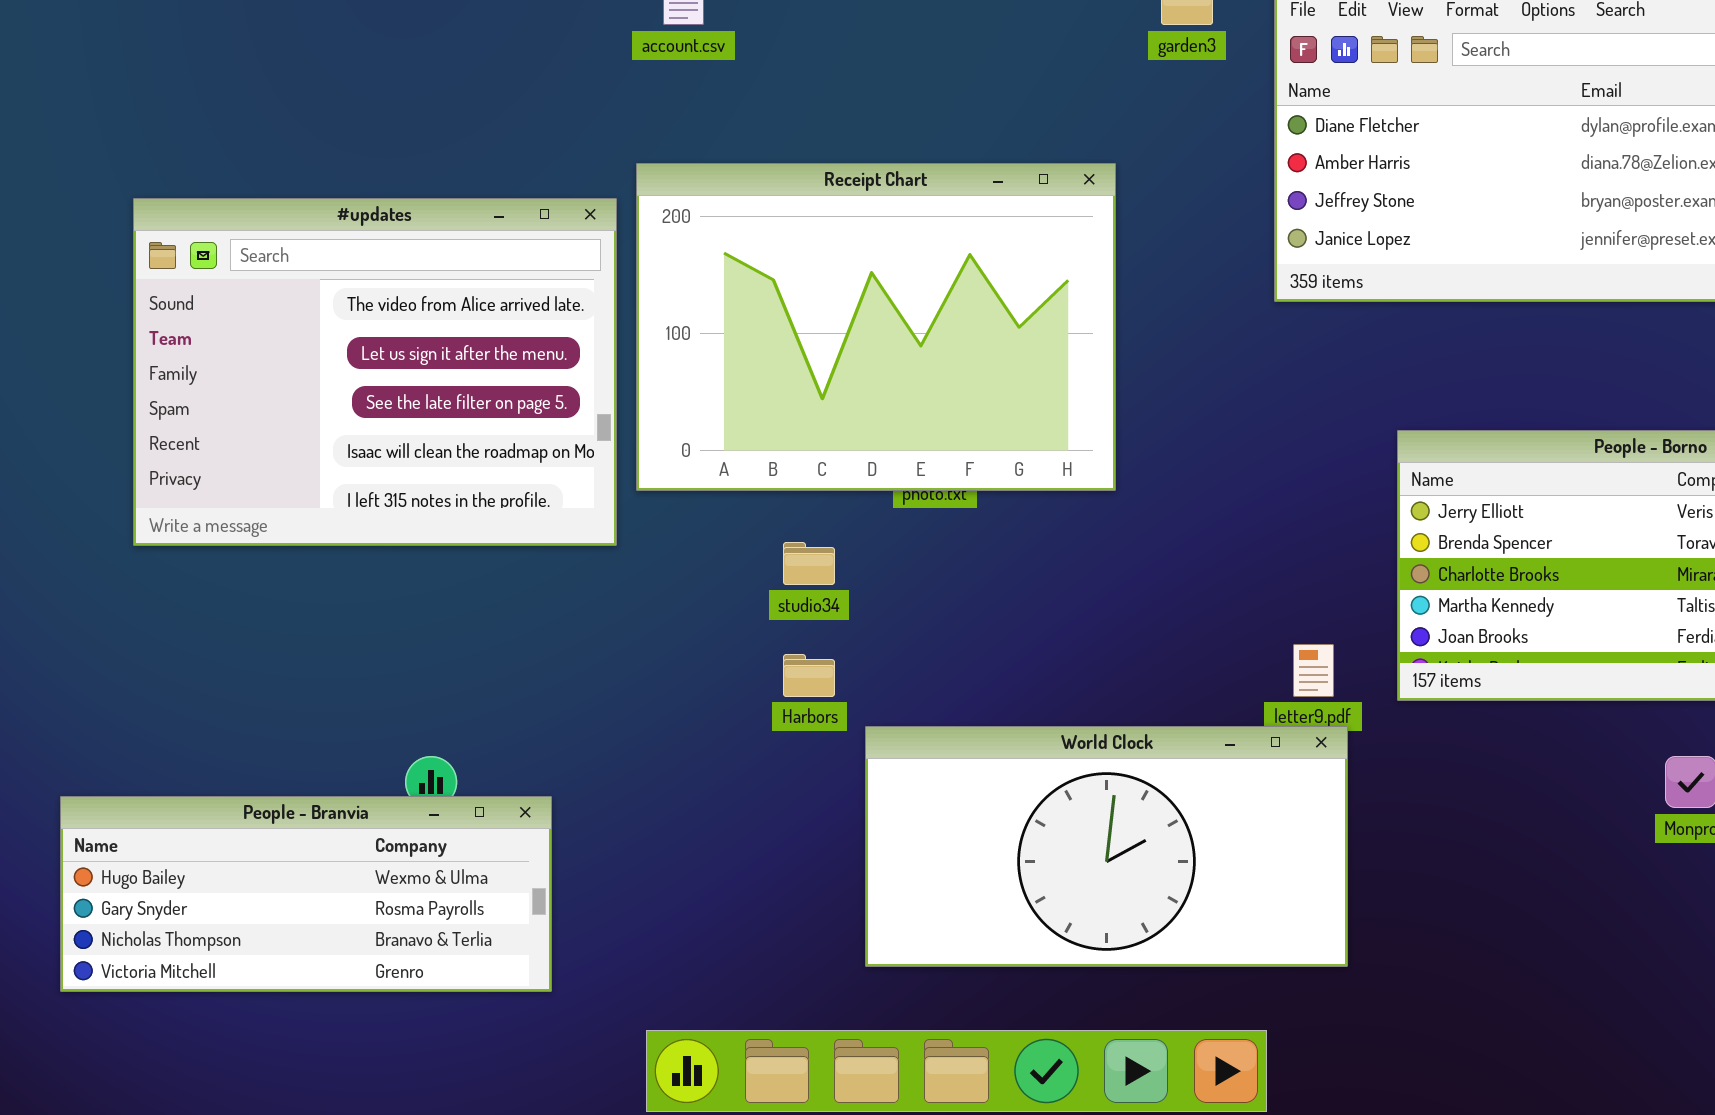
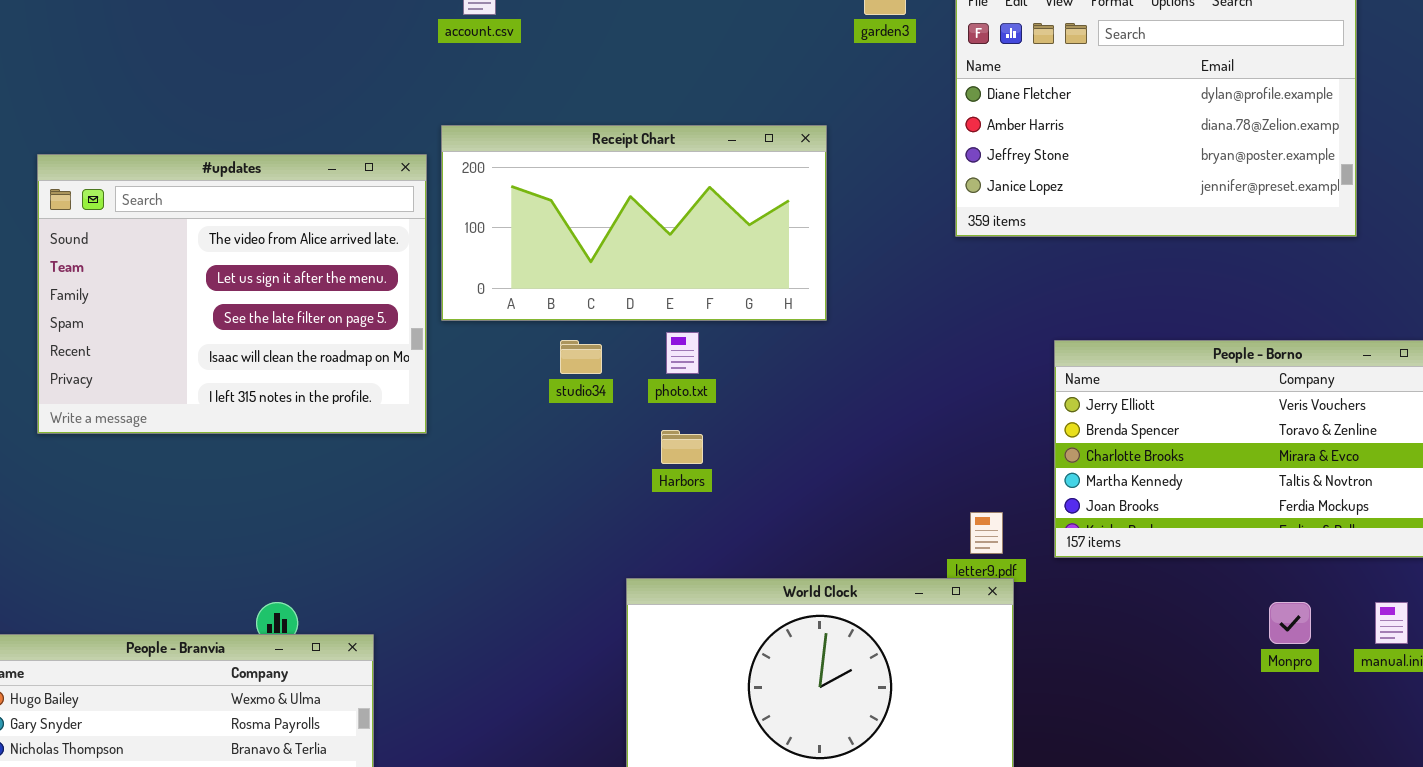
Receipt Chart: [636,163,1116,491] -> [441,125,827,321], resized
studio34: [783,542,835,585] -> [560,340,602,374], moved
Harbors: [783,654,835,697] -> [661,430,703,464], moved

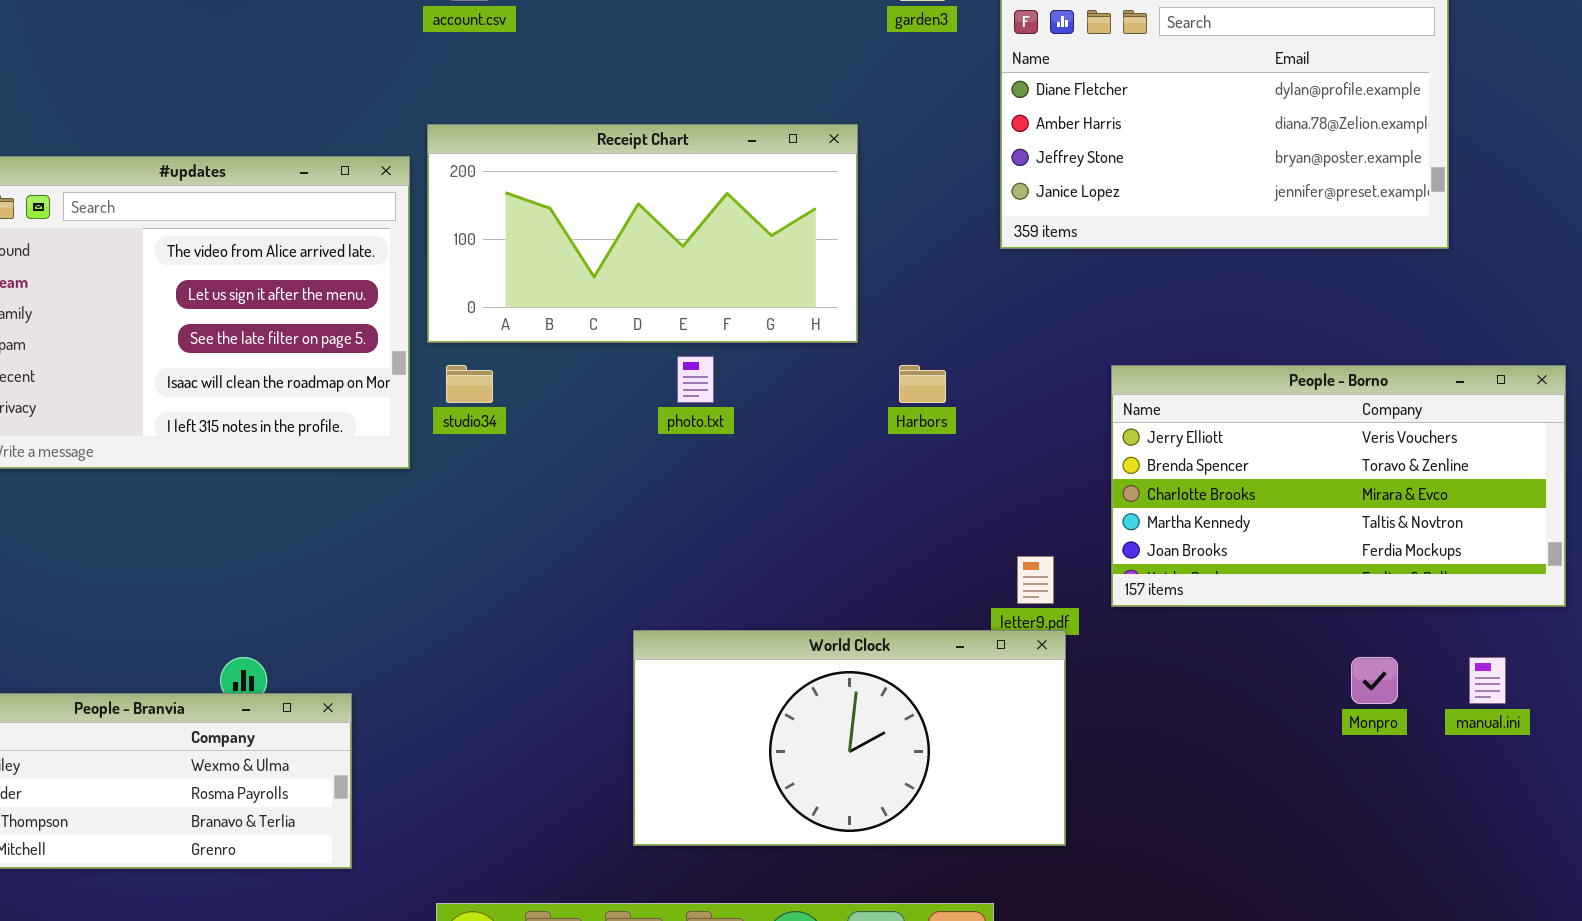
studio34: [560,340,602,374] -> [446,365,493,403], moved
Harbors: [661,430,703,464] -> [899,365,946,403], moved

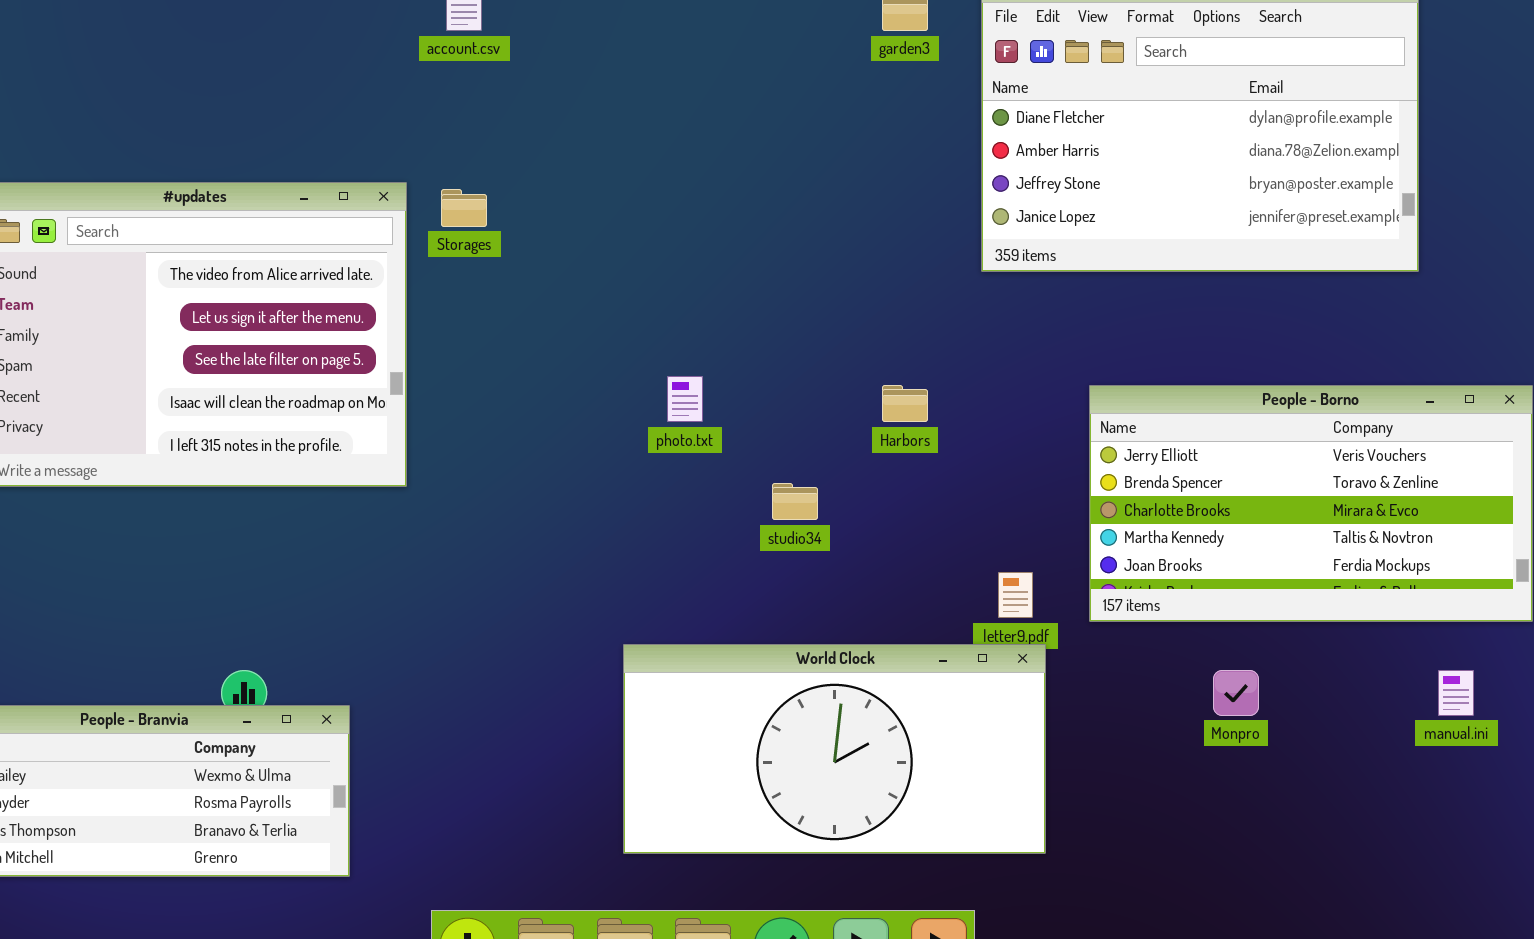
Receipt Chart: [427,124,858,343] -> none, closed
studio34: [446,365,493,403] -> [772,483,818,520], moved
Monpro: [1351,657,1398,704] -> [1213,670,1259,716], moved

